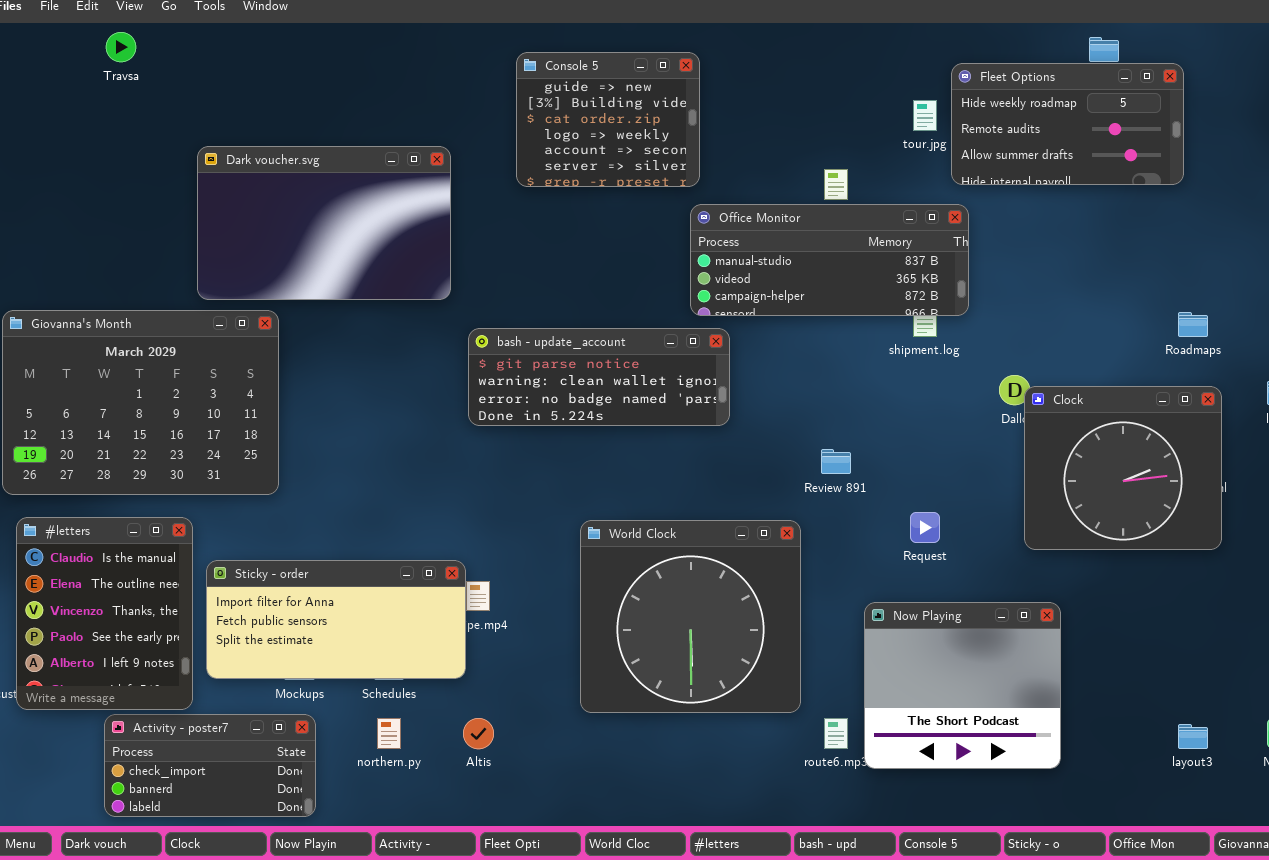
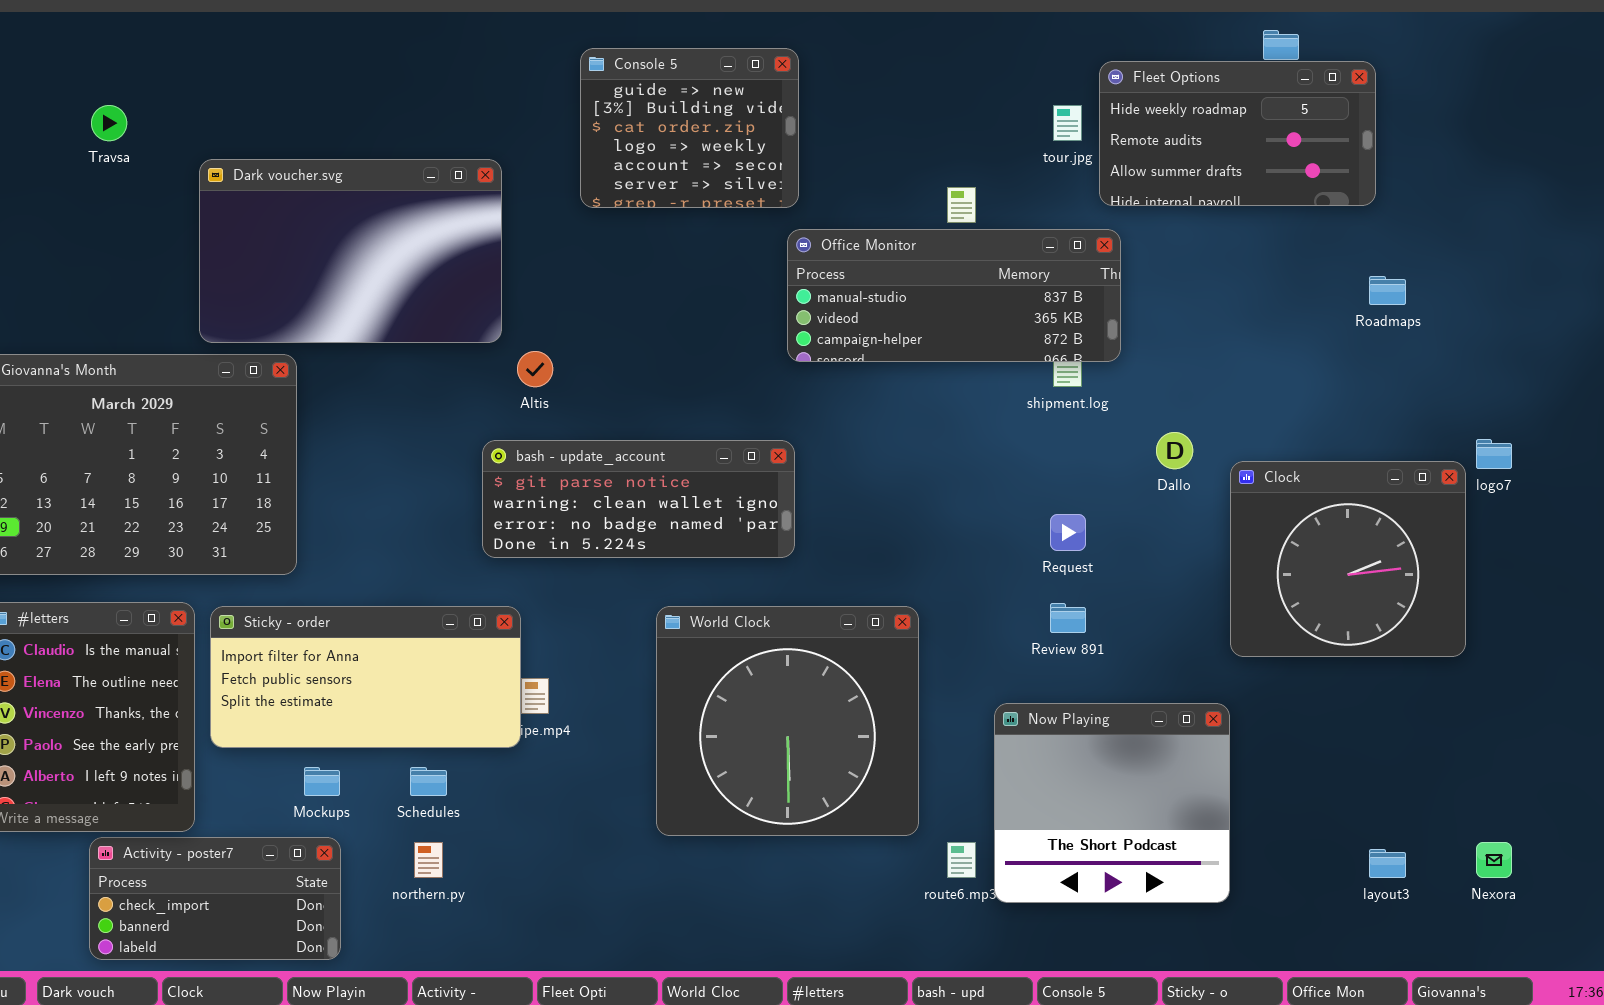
Travsa: [106,32,136,62] -> [91,105,127,141], moved
Roadmaps: [1178,312,1208,337] -> [1369,276,1406,305], moved
bash - update_account: [468,328,730,426] -> [482,440,795,558], moved
Clock: [1024,386,1222,550] -> [1230,461,1466,657], moved
Review 891: [821,449,851,474] -> [1050,603,1086,633], moved
Request: [910,512,940,543] -> [1050,514,1086,551], moved
Sticky - order: [206,560,466,679] -> [210,606,521,748], moved
Altis: [463,718,494,749] -> [517,351,553,387], moved

